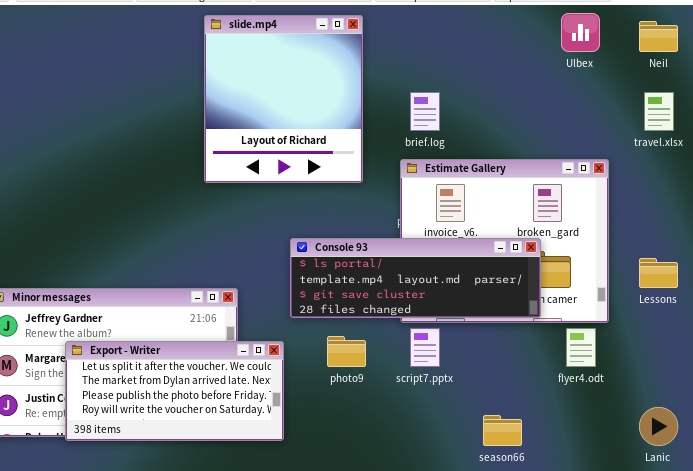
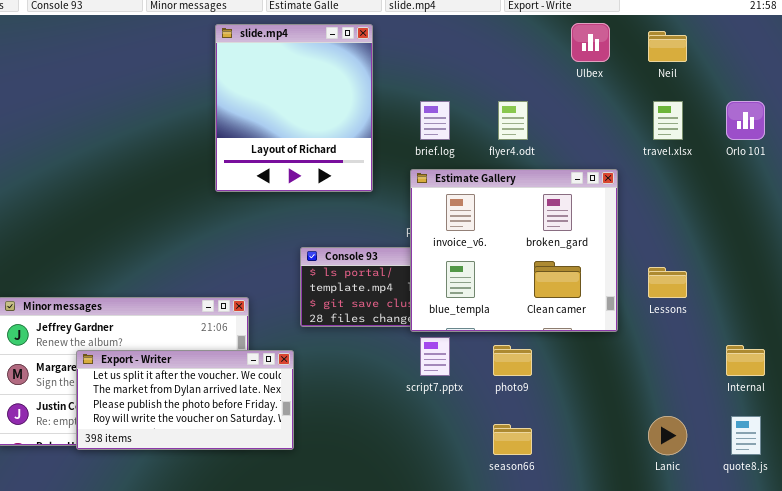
Estimate Gallery: [400,159,609,323] -> [410,169,618,332], raised
flyer4.odt: [566,328,596,367] -> [498,101,528,140], moved
photo9: [327,336,366,367] -> [493,345,532,376], moved

